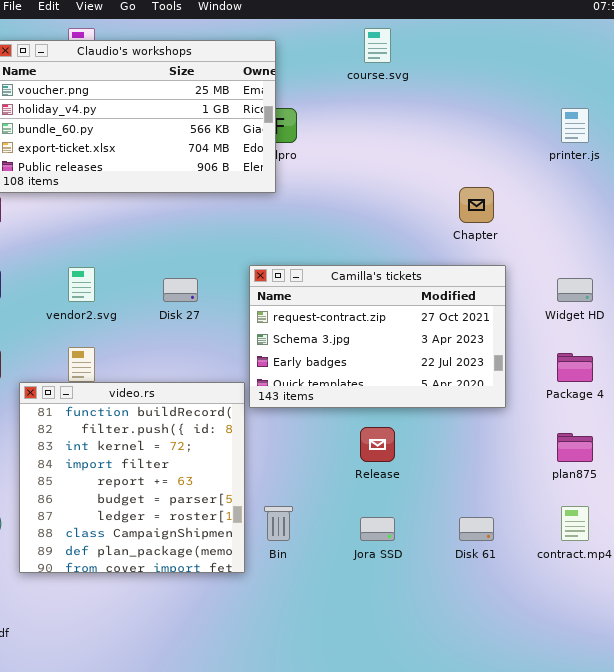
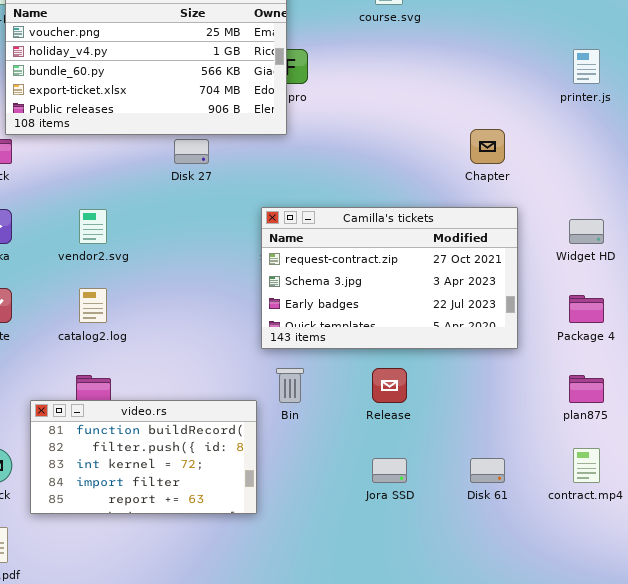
Disk 27: [163,278,198,302] -> [174,139,209,164], moved
video.rs: [19,382,245,573] -> [30,400,257,514], resized
Bin: [264,506,293,541] -> [276,368,304,403], moved

